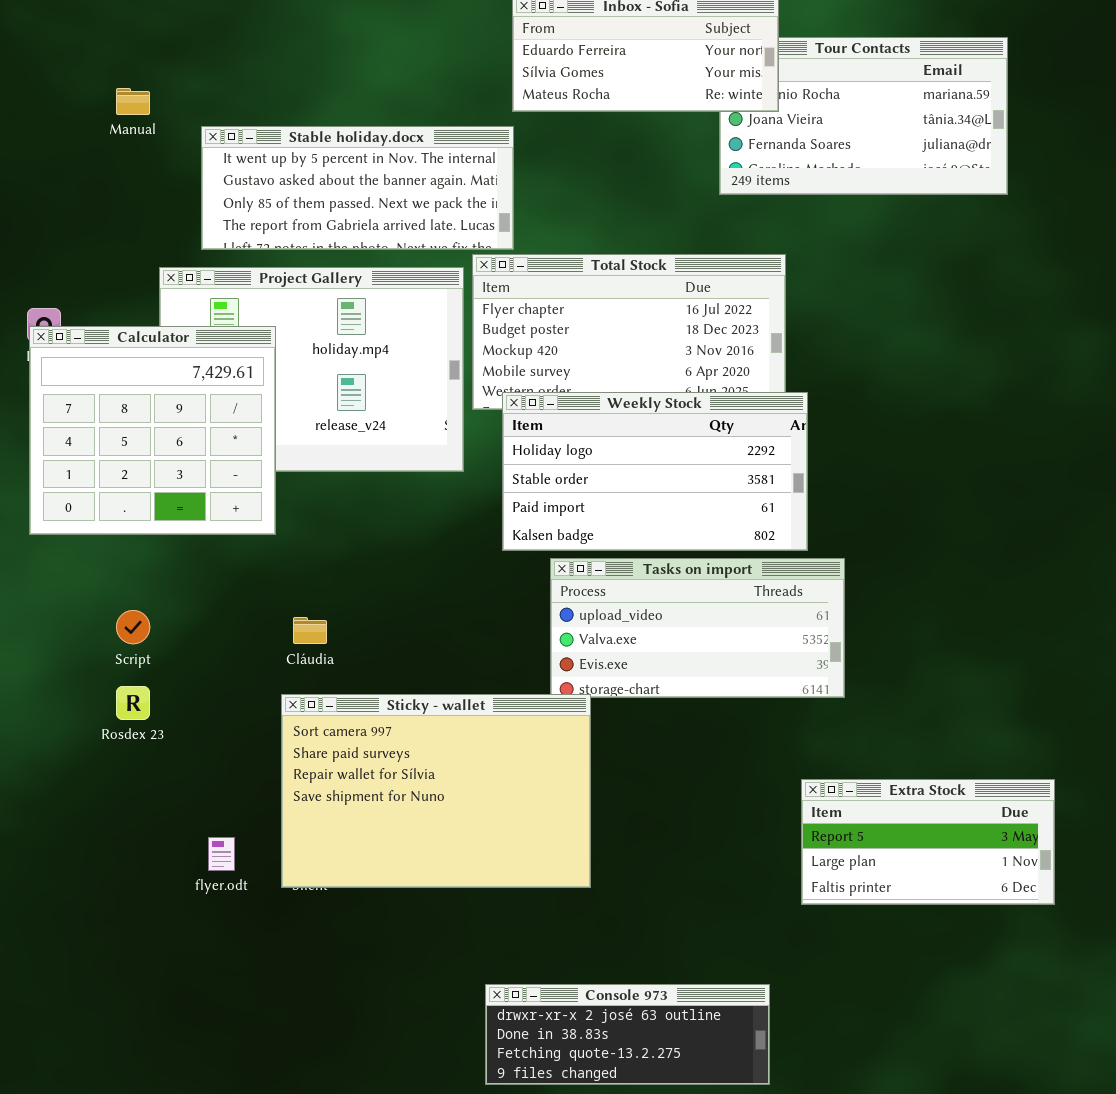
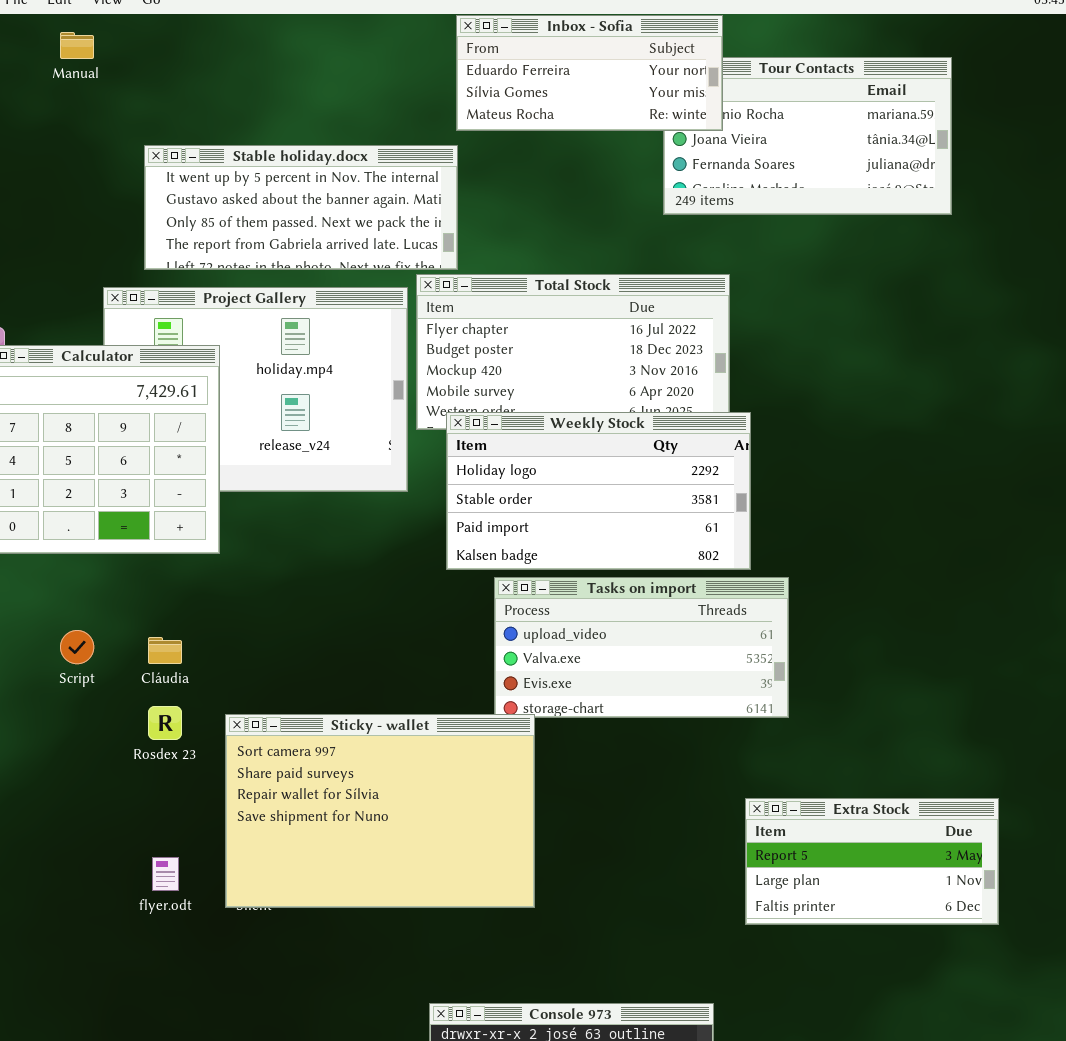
Manual: [116,88,150,115] -> [60,32,94,59], moved
Cláudia: [293,617,327,644] -> [148,637,182,664], moved
Rosdex 23: [116,686,150,720] -> [148,706,182,740], moved

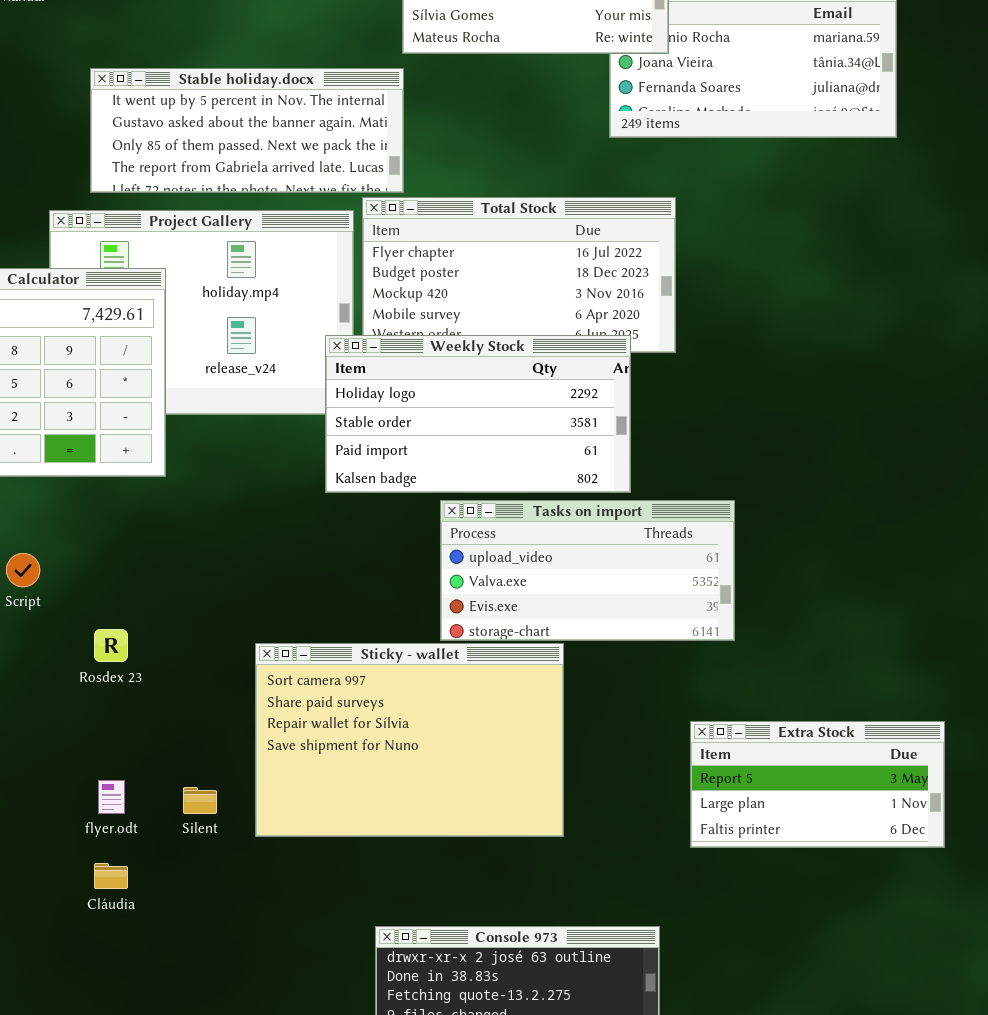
Weekly Stock: [446,412,751,570] -> [325,335,631,493], moved
Cláudia: [148,637,182,664] -> [94,863,128,889], moved
Sticky - wallet: [225,714,535,908] -> [255,643,564,837], moved

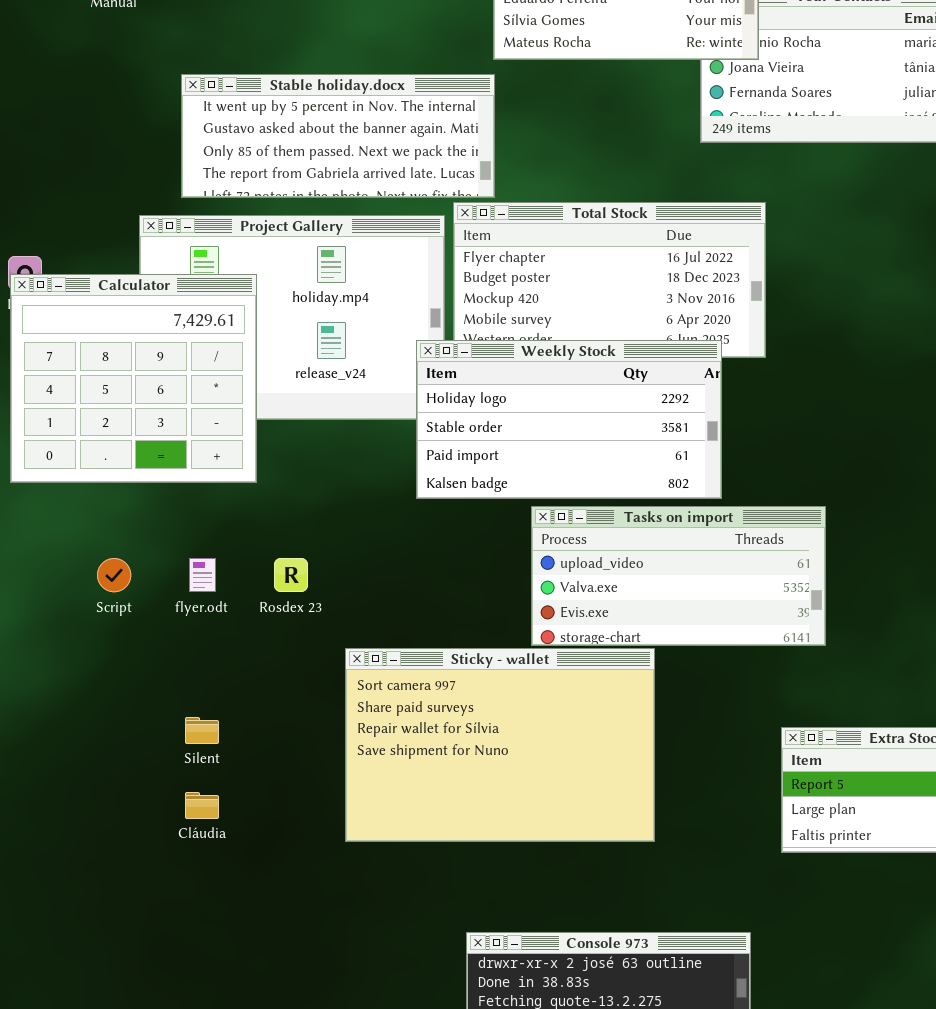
Rosdex 23: [94,629,128,662] -> [274,558,308,592], moved
flyer.odt: [98,780,125,814] -> [189,558,216,592], moved
Silent: [183,787,217,814] -> [185,717,219,744], moved
Cláudia: [94,863,128,889] -> [185,792,219,819], moved

